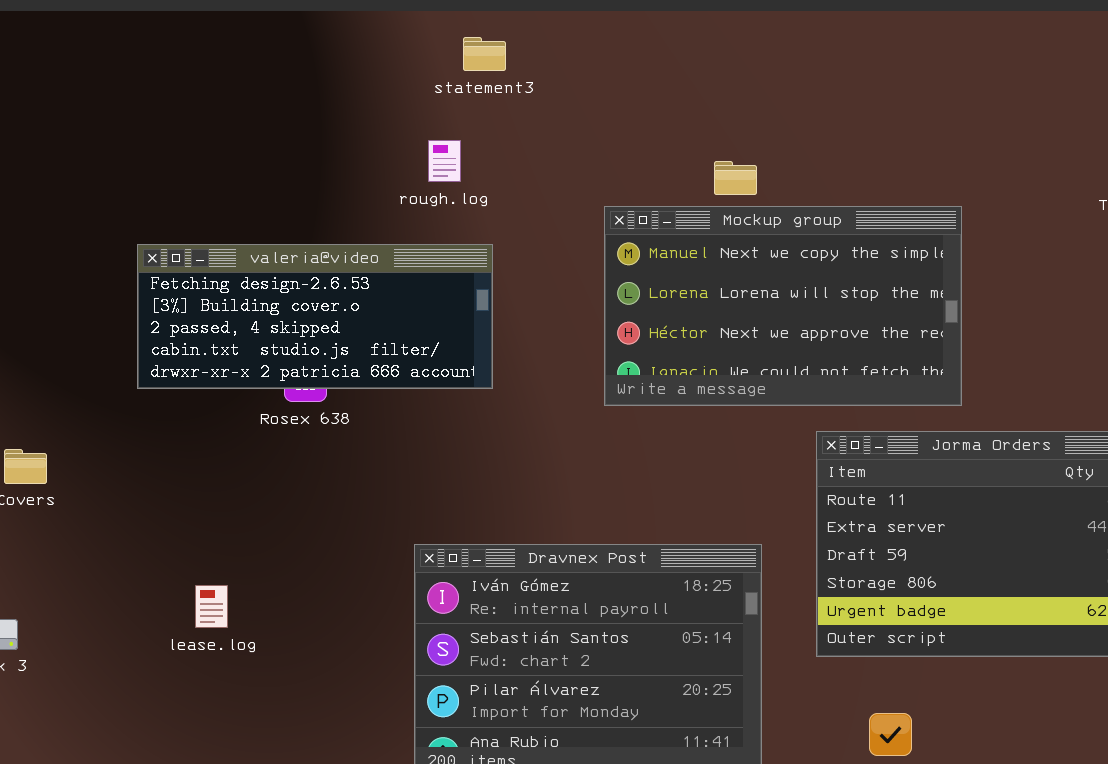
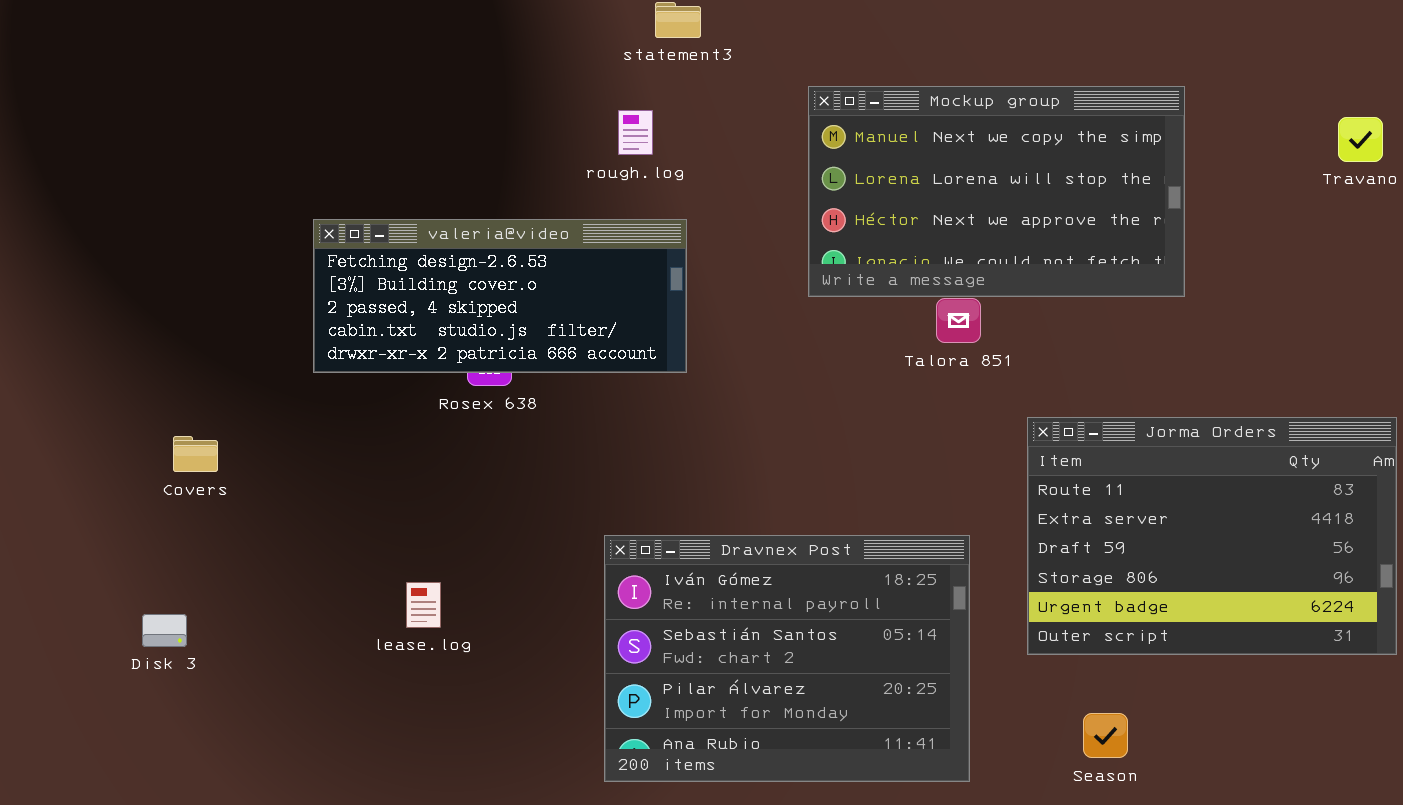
Mockup group: [604,206,962,406] -> [808,86,1185,297], moved
lease.log: [195,585,228,628] -> [406,582,441,628], moved

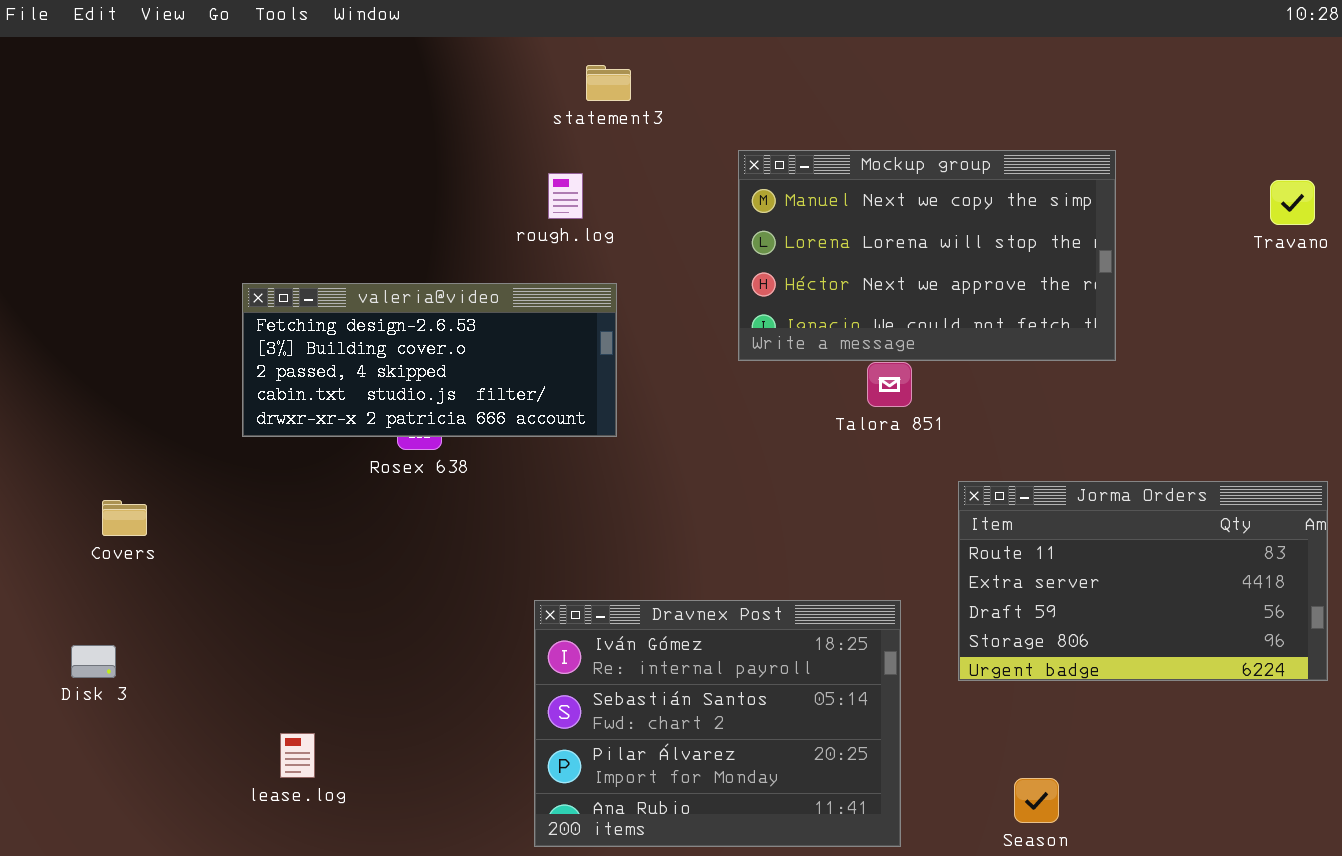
Jorma Orders: [1027,417,1397,655] -> [958,481,1328,681], resized
lease.log: [406,582,441,628] -> [280,733,315,778], moved
Disk 3: [142,614,187,647] -> [71,645,116,678], moved

